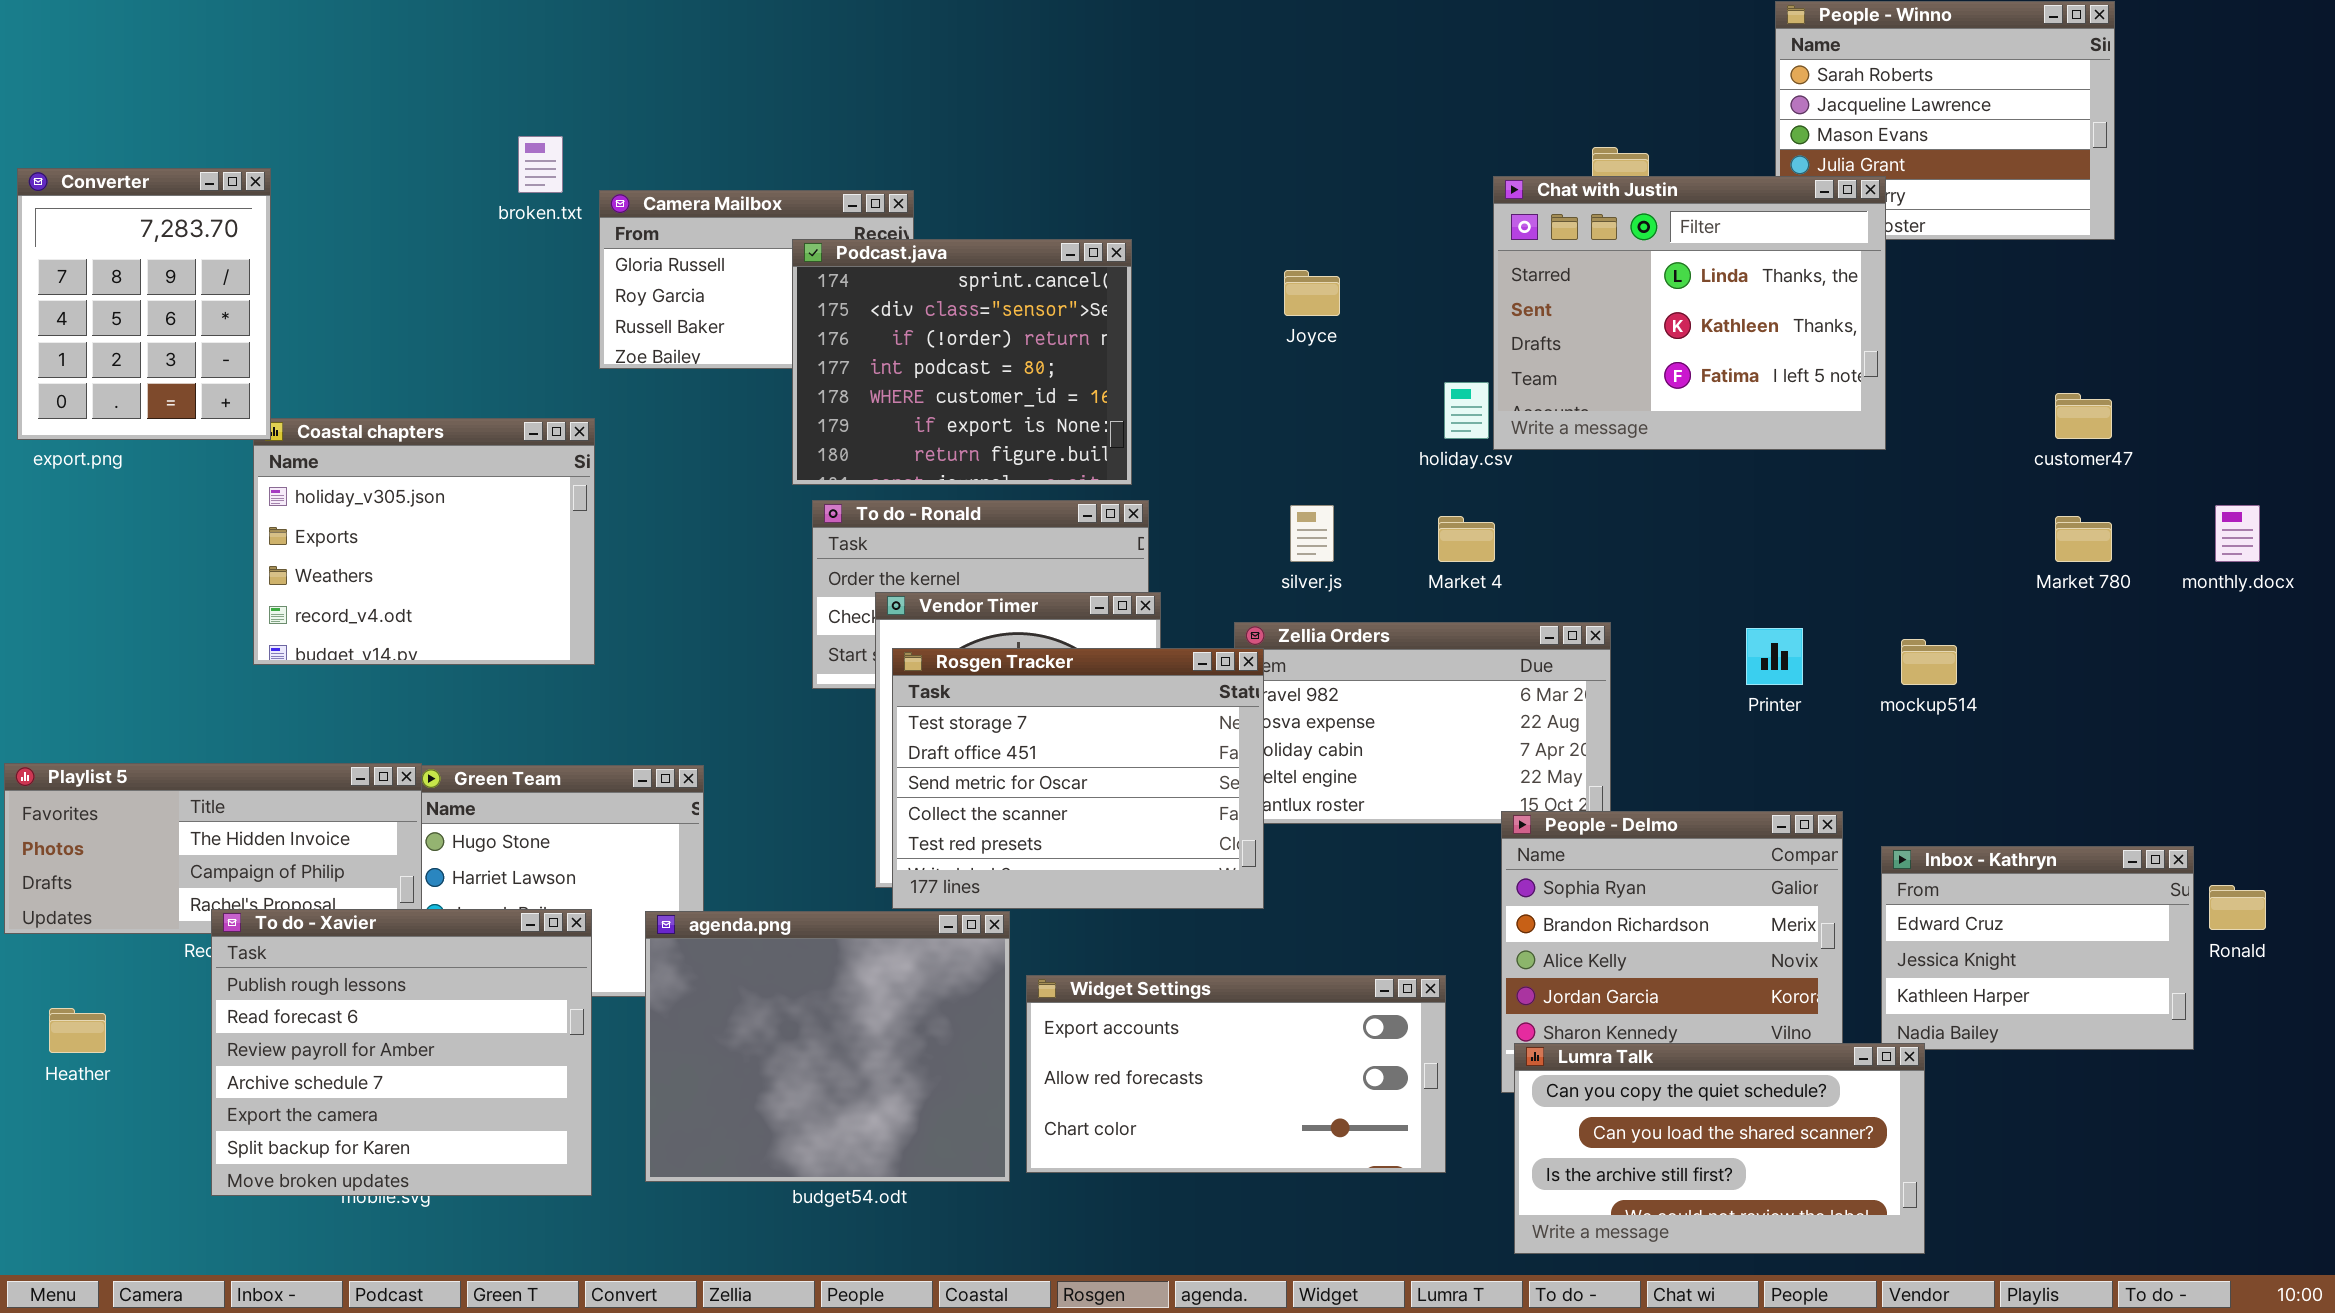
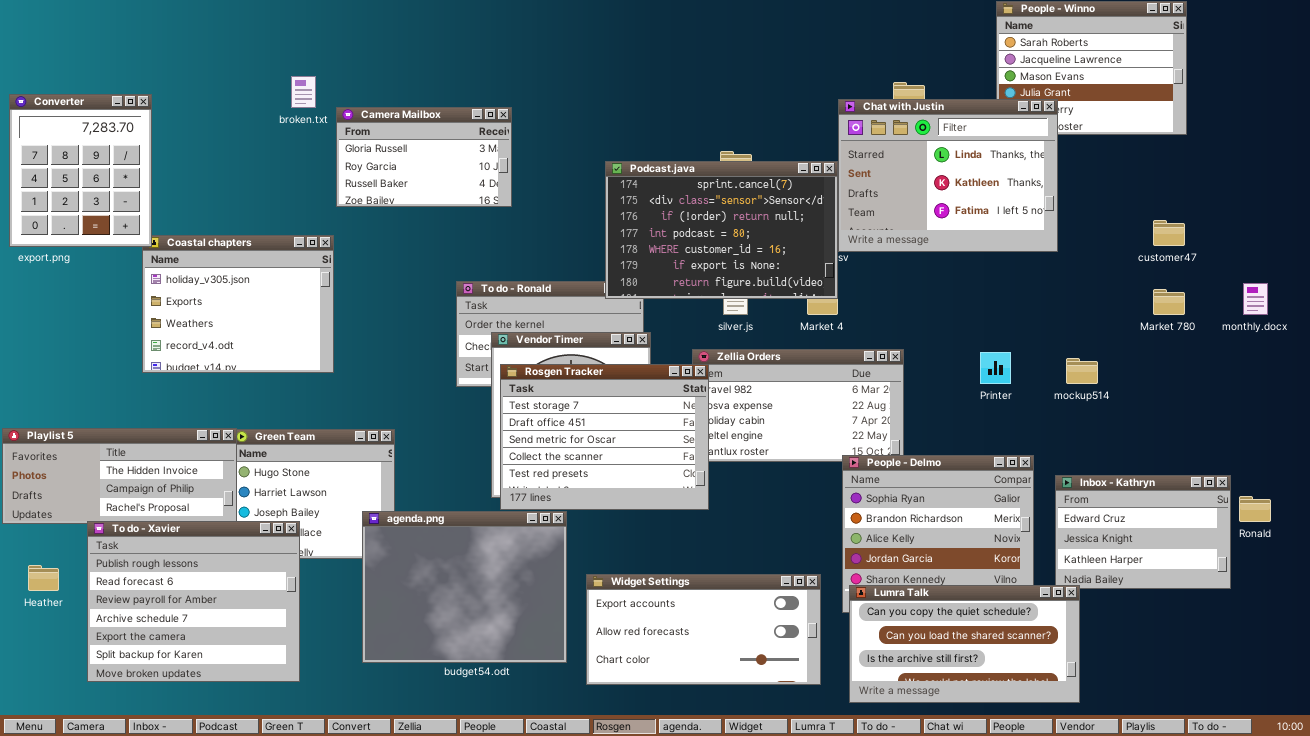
Podcast.java: [792,239,1132,485] -> [605,161,838,299], moved, resized
To do - Xavier: [211,909,592,1196] -> [87,521,300,682], moved
Widget Settings: [1026,975,1446,1173] -> [586,574,821,685], moved

